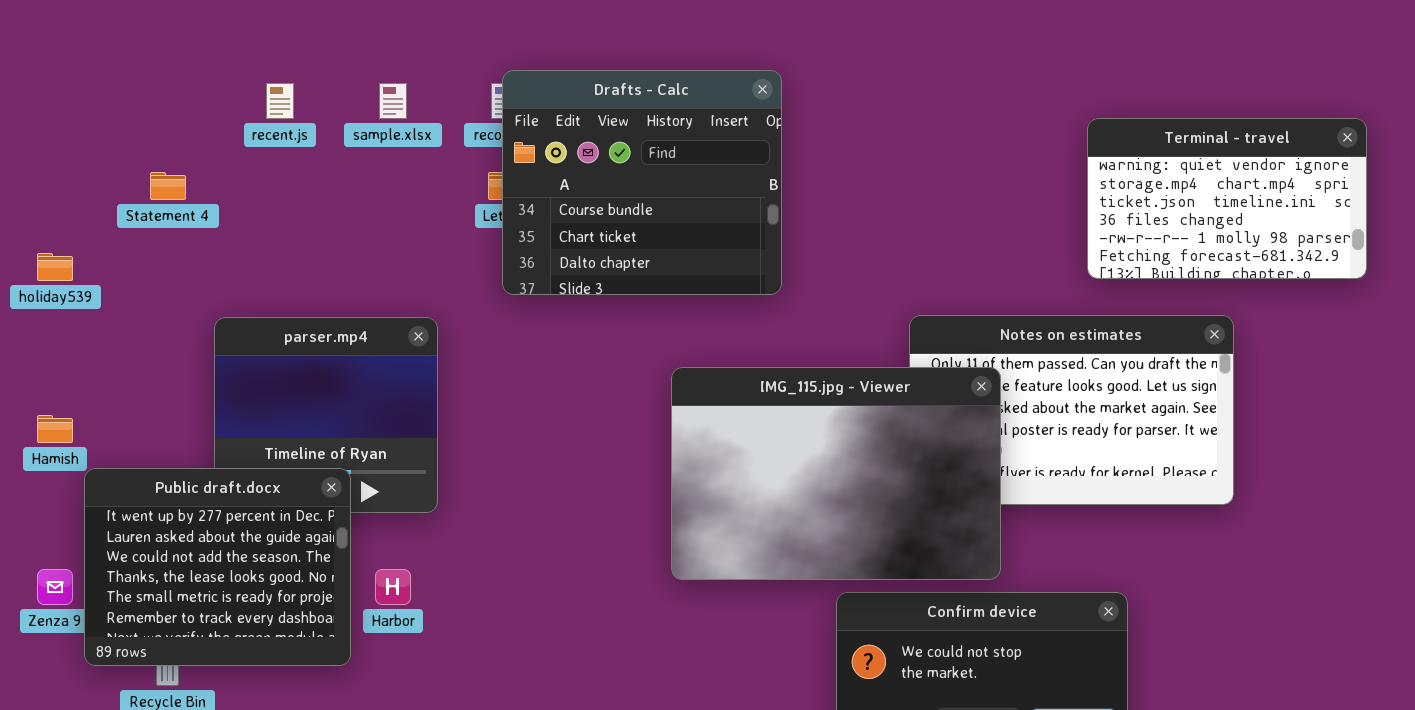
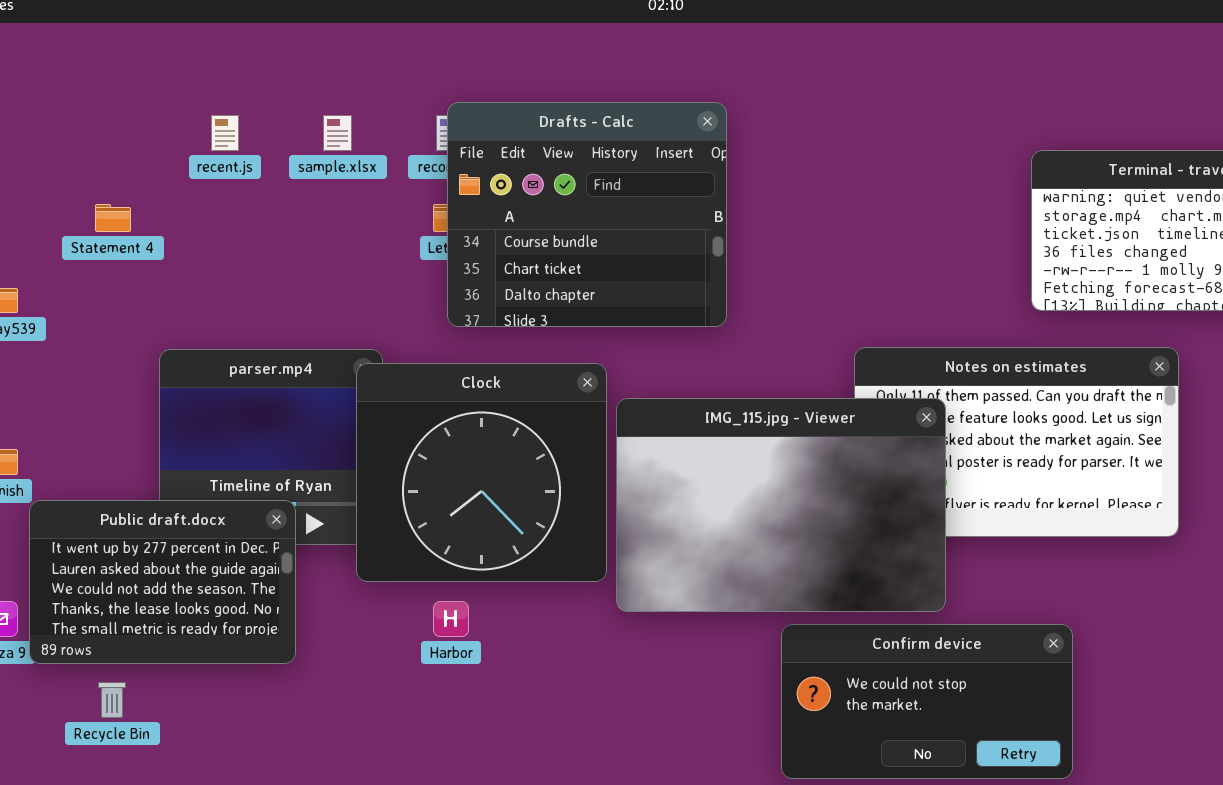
Clock: none -> [356,363,607,582], opened
Public draft.docx: [84,468,351,666] -> [29,500,296,664], resized
Harbor: [375,569,411,605] -> [433,601,469,637], moved

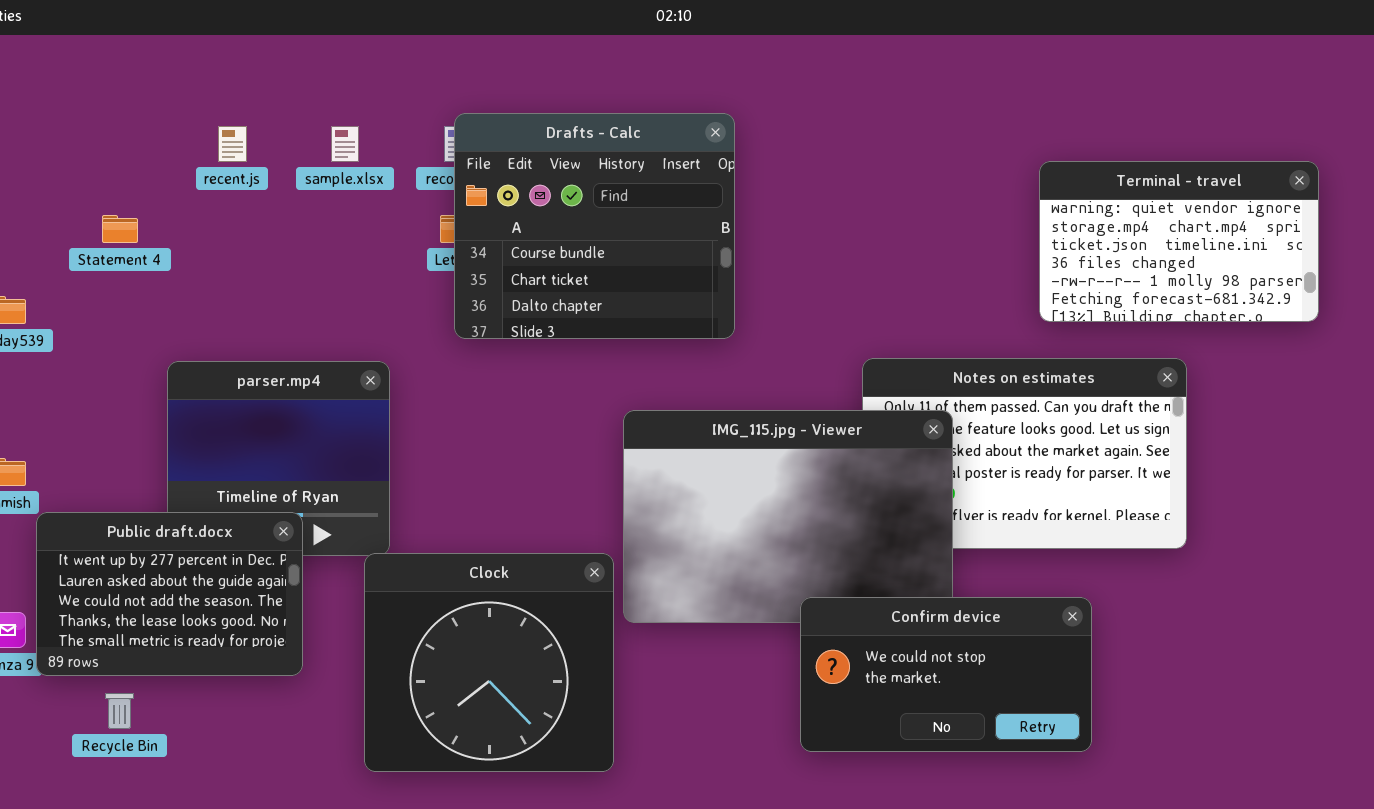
Clock: [356,363,607,582] -> [364,553,614,772], moved
Confirm device: [781,624,1073,779] -> [800,597,1092,752], moved

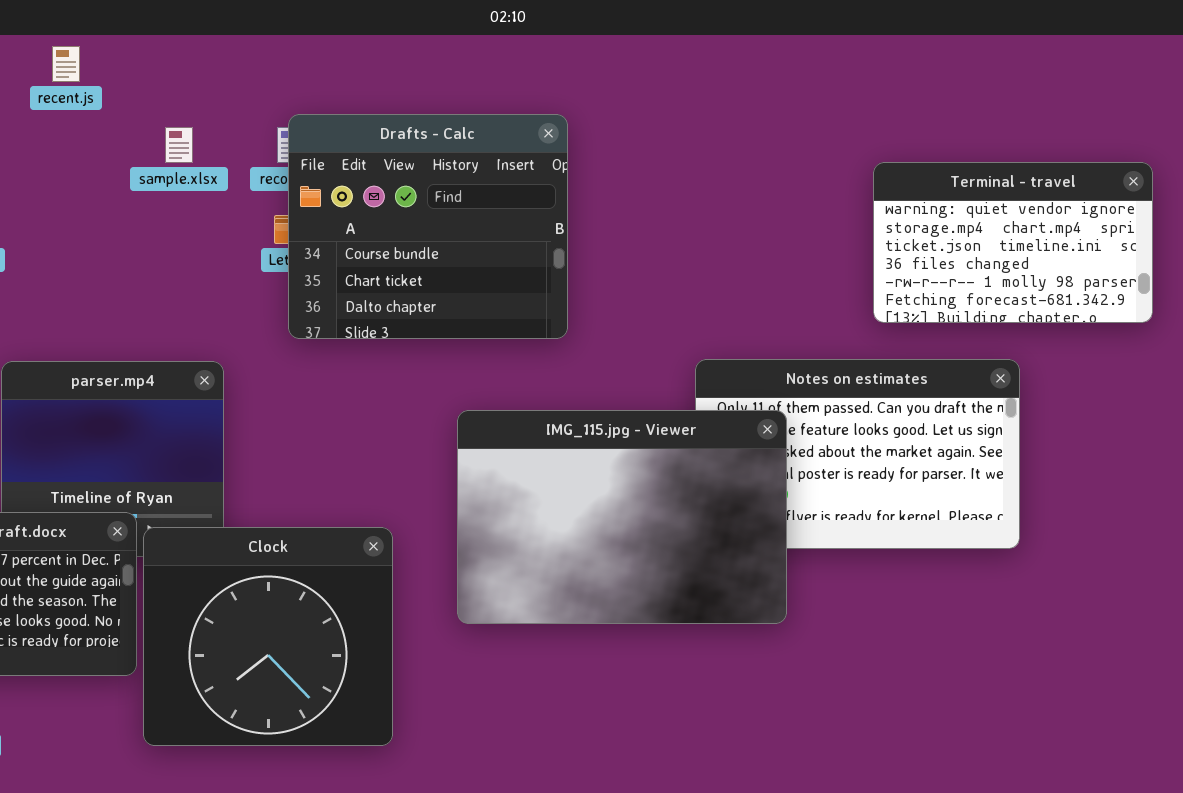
recent.js: [218,126,247,162] -> [52,46,80,82], moved
Clock: [364,553,614,772] -> [143,527,393,746], moved
Confirm device: [800,597,1092,752] -> none, closed

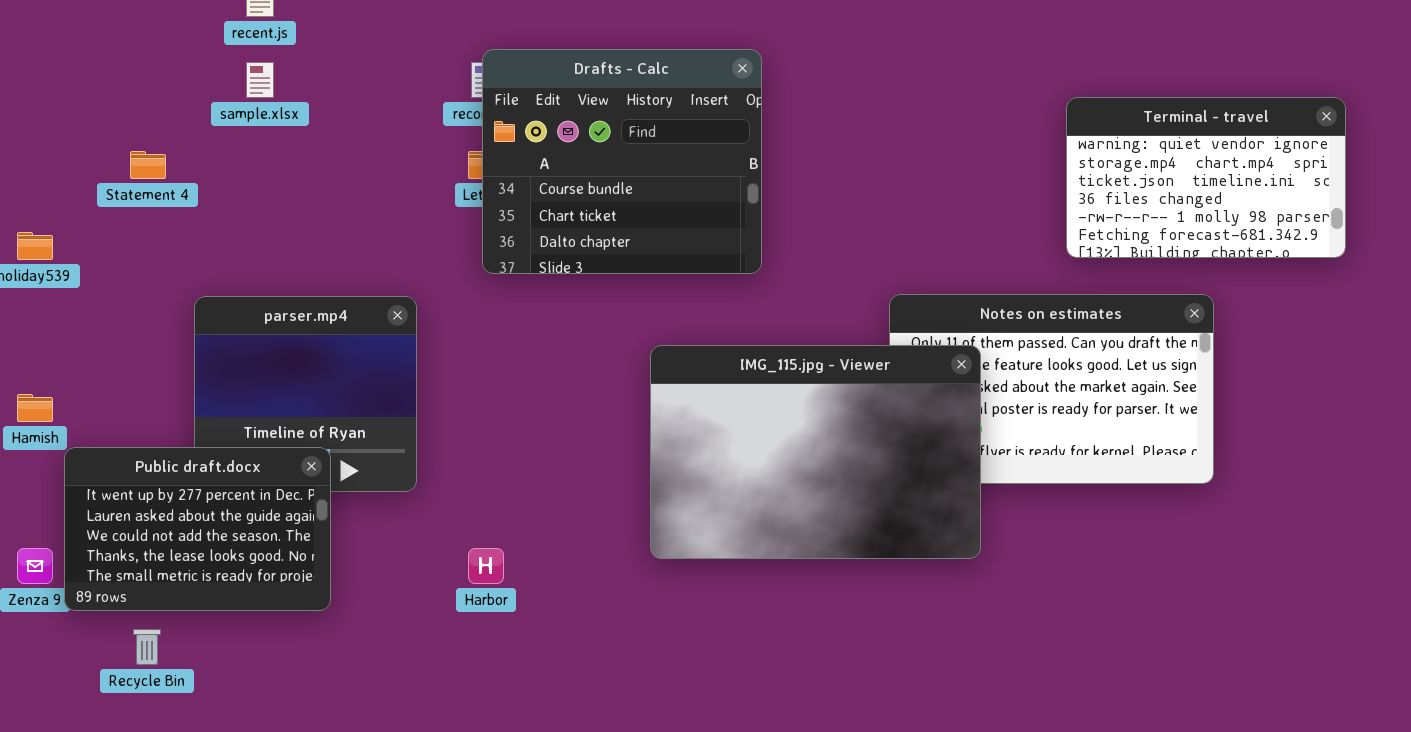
sample.xlsx: [165,127,193,163] -> [246,62,274,98], moved
Clock: [143,527,393,746] -> none, closed

